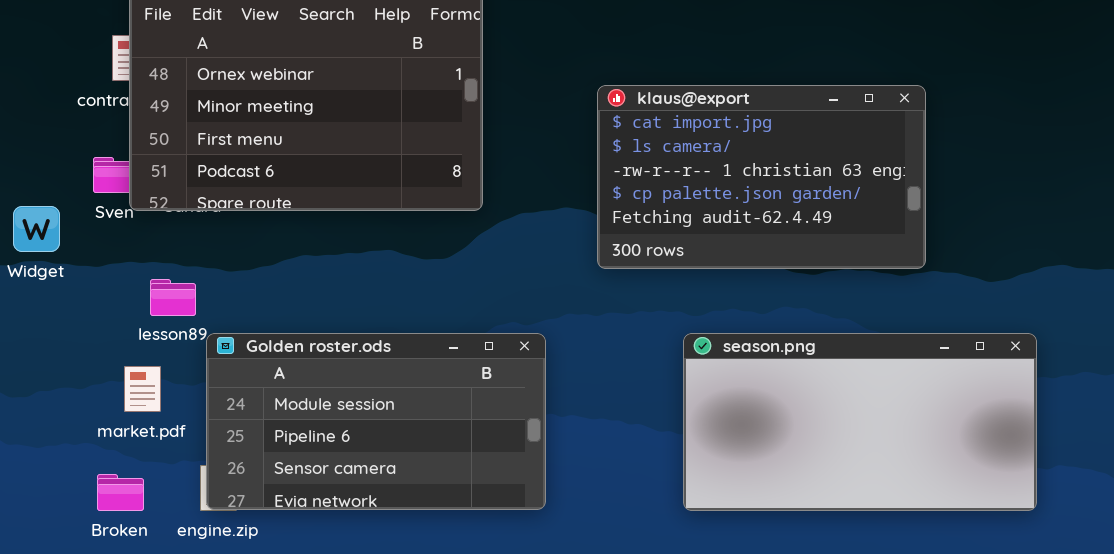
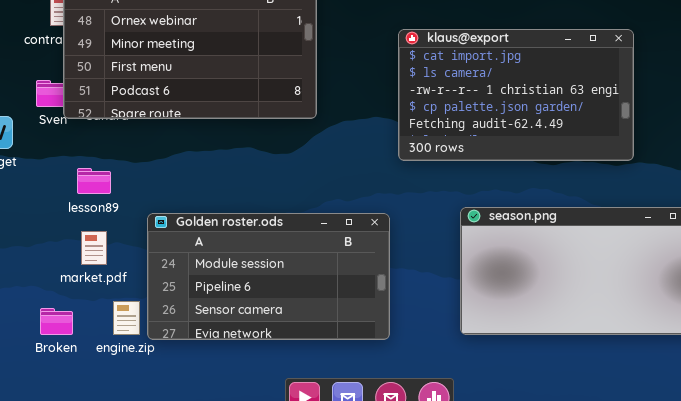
Golden roster.ods: [206,333,546,510] -> [147,213,390,340], moved
market.pdf: [124,366,161,412] -> [81,231,107,265], moved

